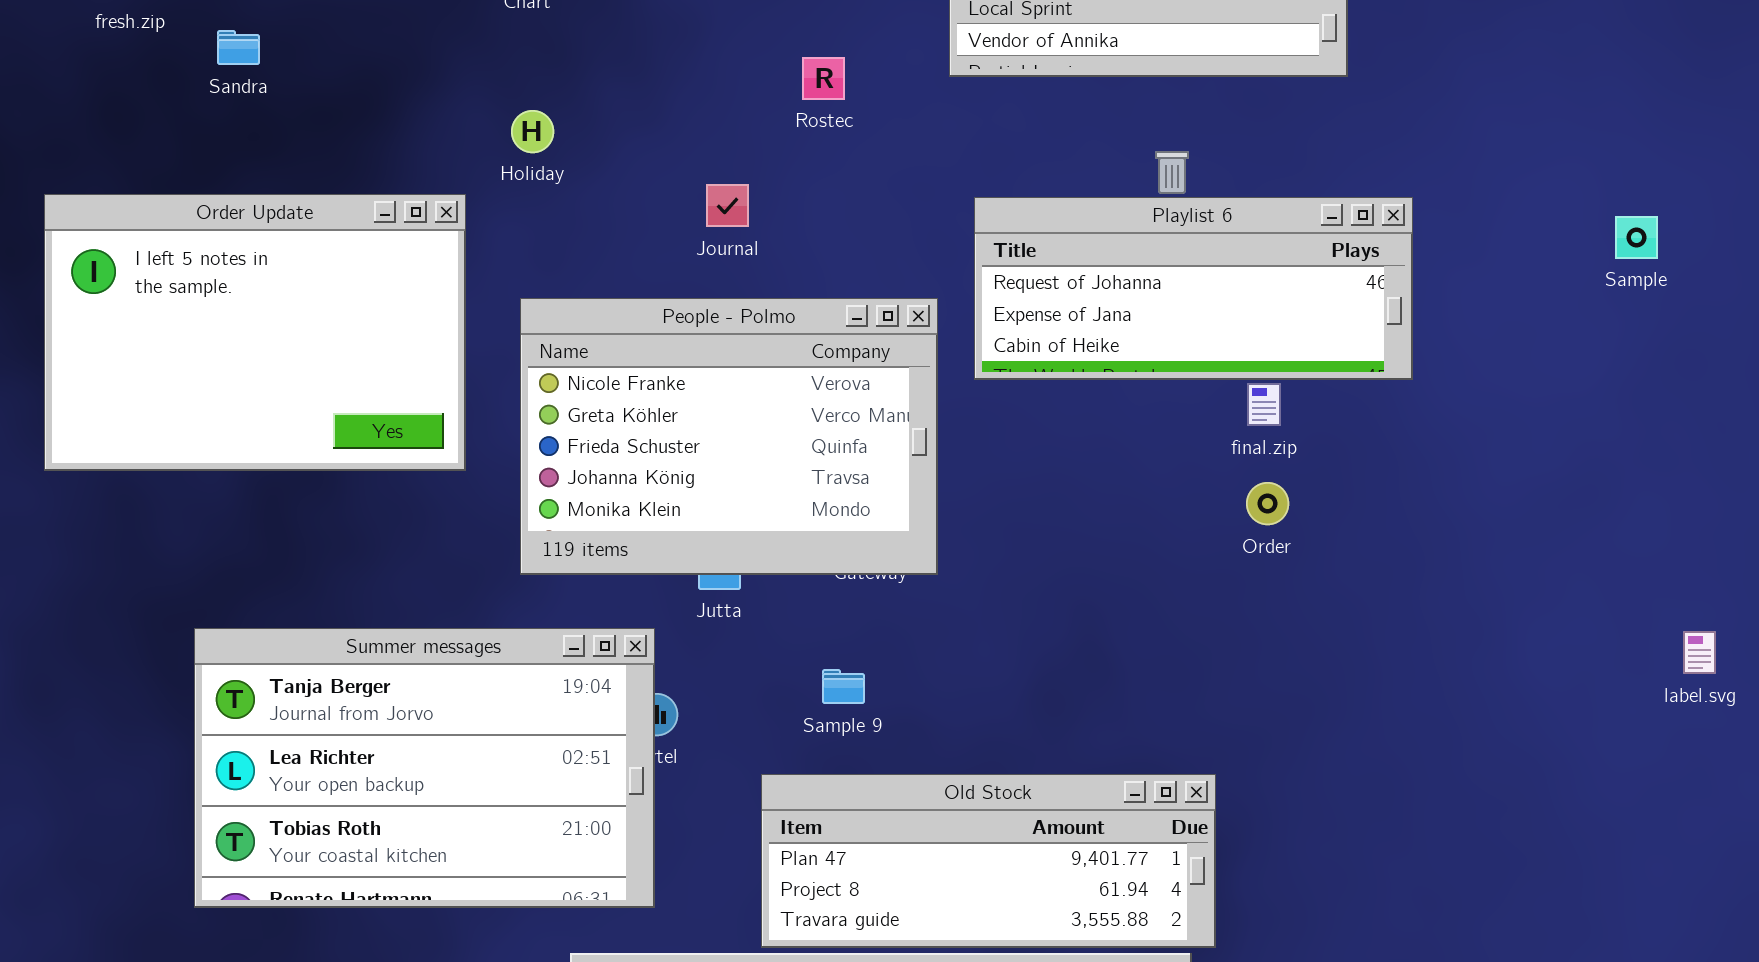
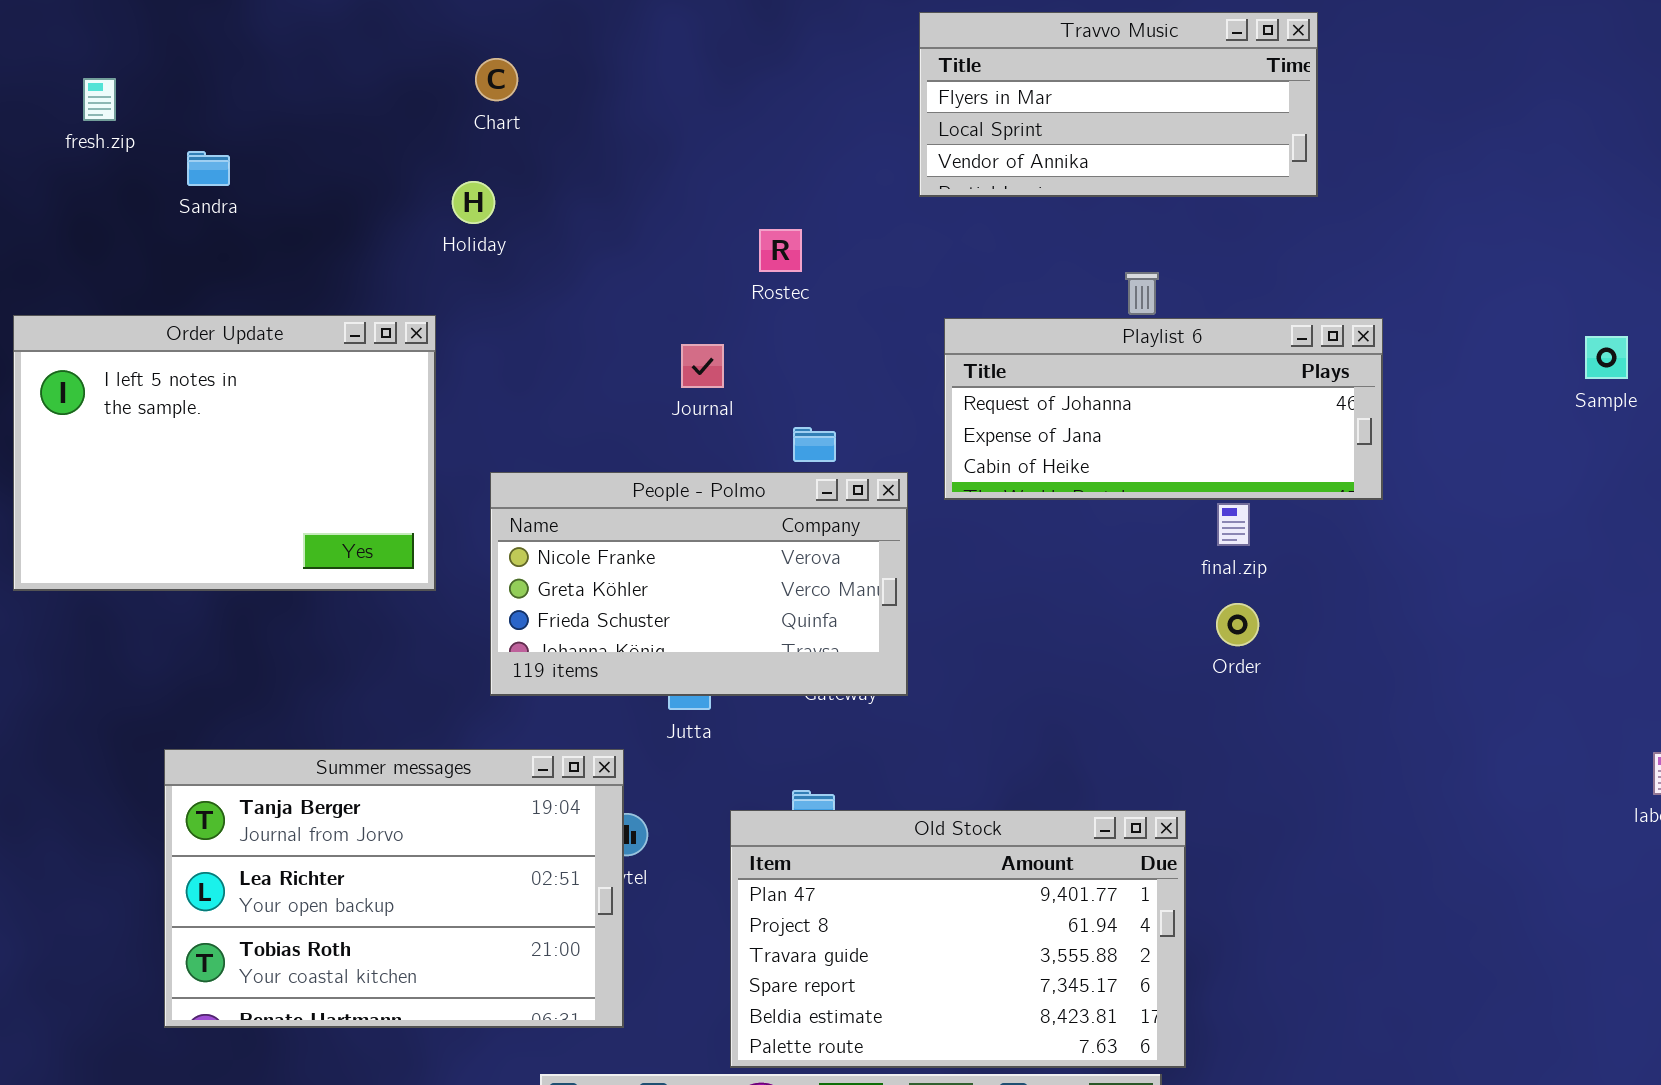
Rostec: [802,57,845,100] -> [759,229,802,272], moved
Holiday: [511,110,554,153] -> [452,181,495,224], moved
Journal: [706,184,749,227] -> [681,344,724,388], moved
People - Polmo: [520,298,938,575] -> [490,472,908,696], resized
Old Stock: [761,774,1216,948] -> [730,810,1186,1068], resized

